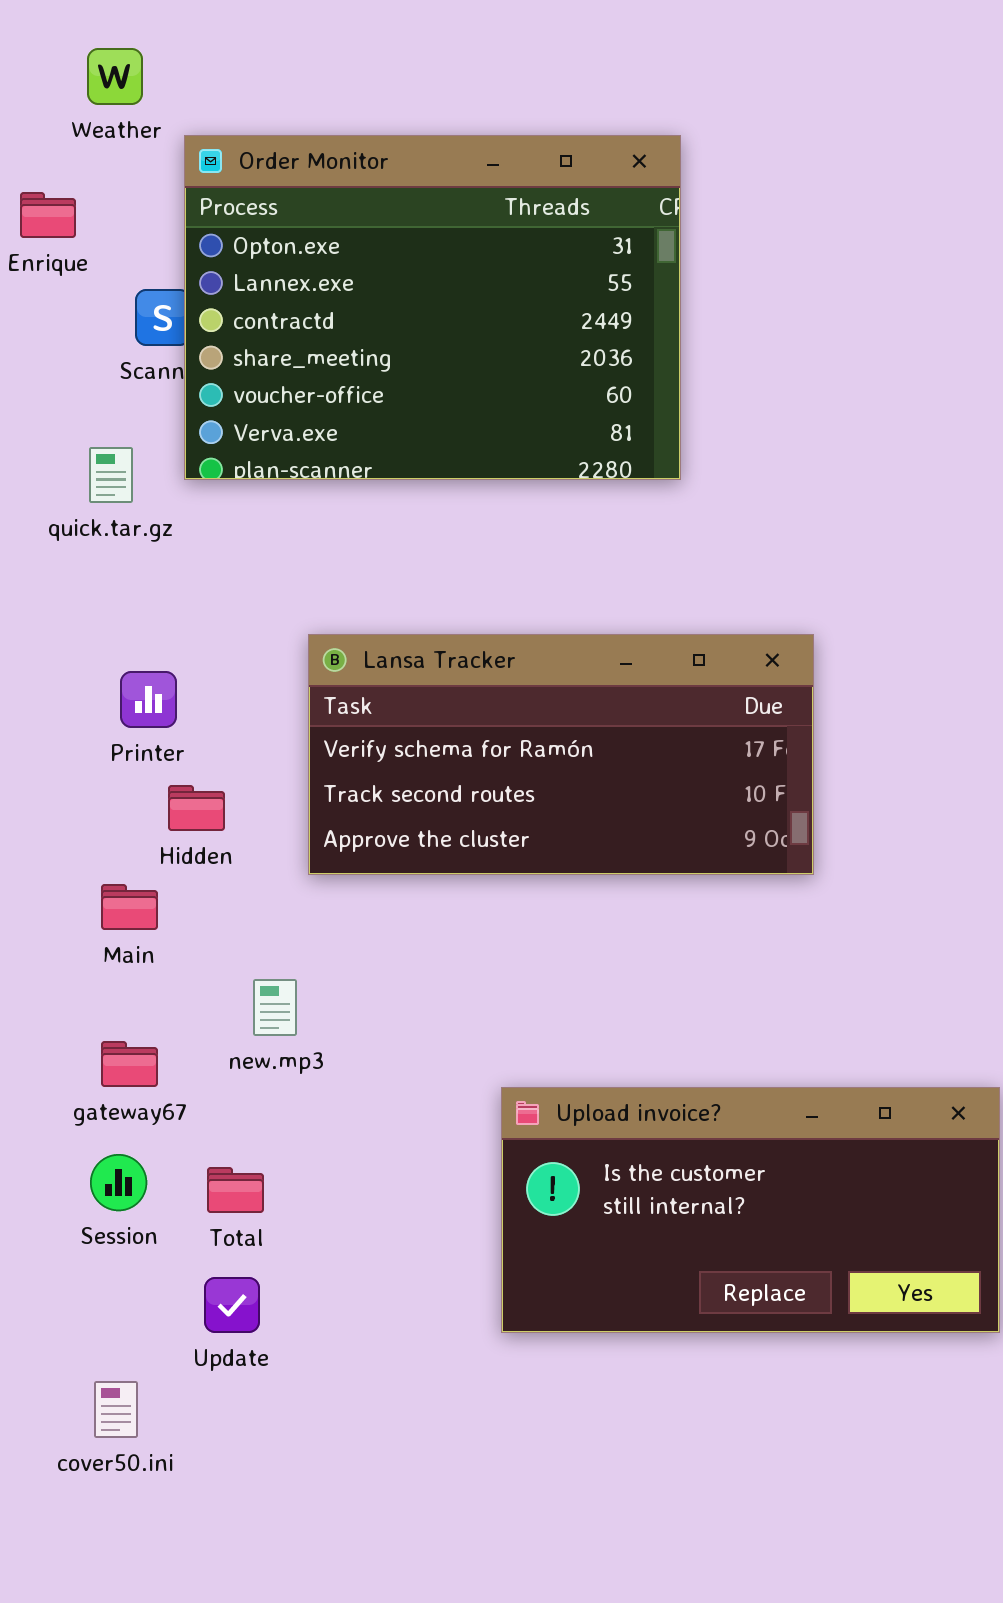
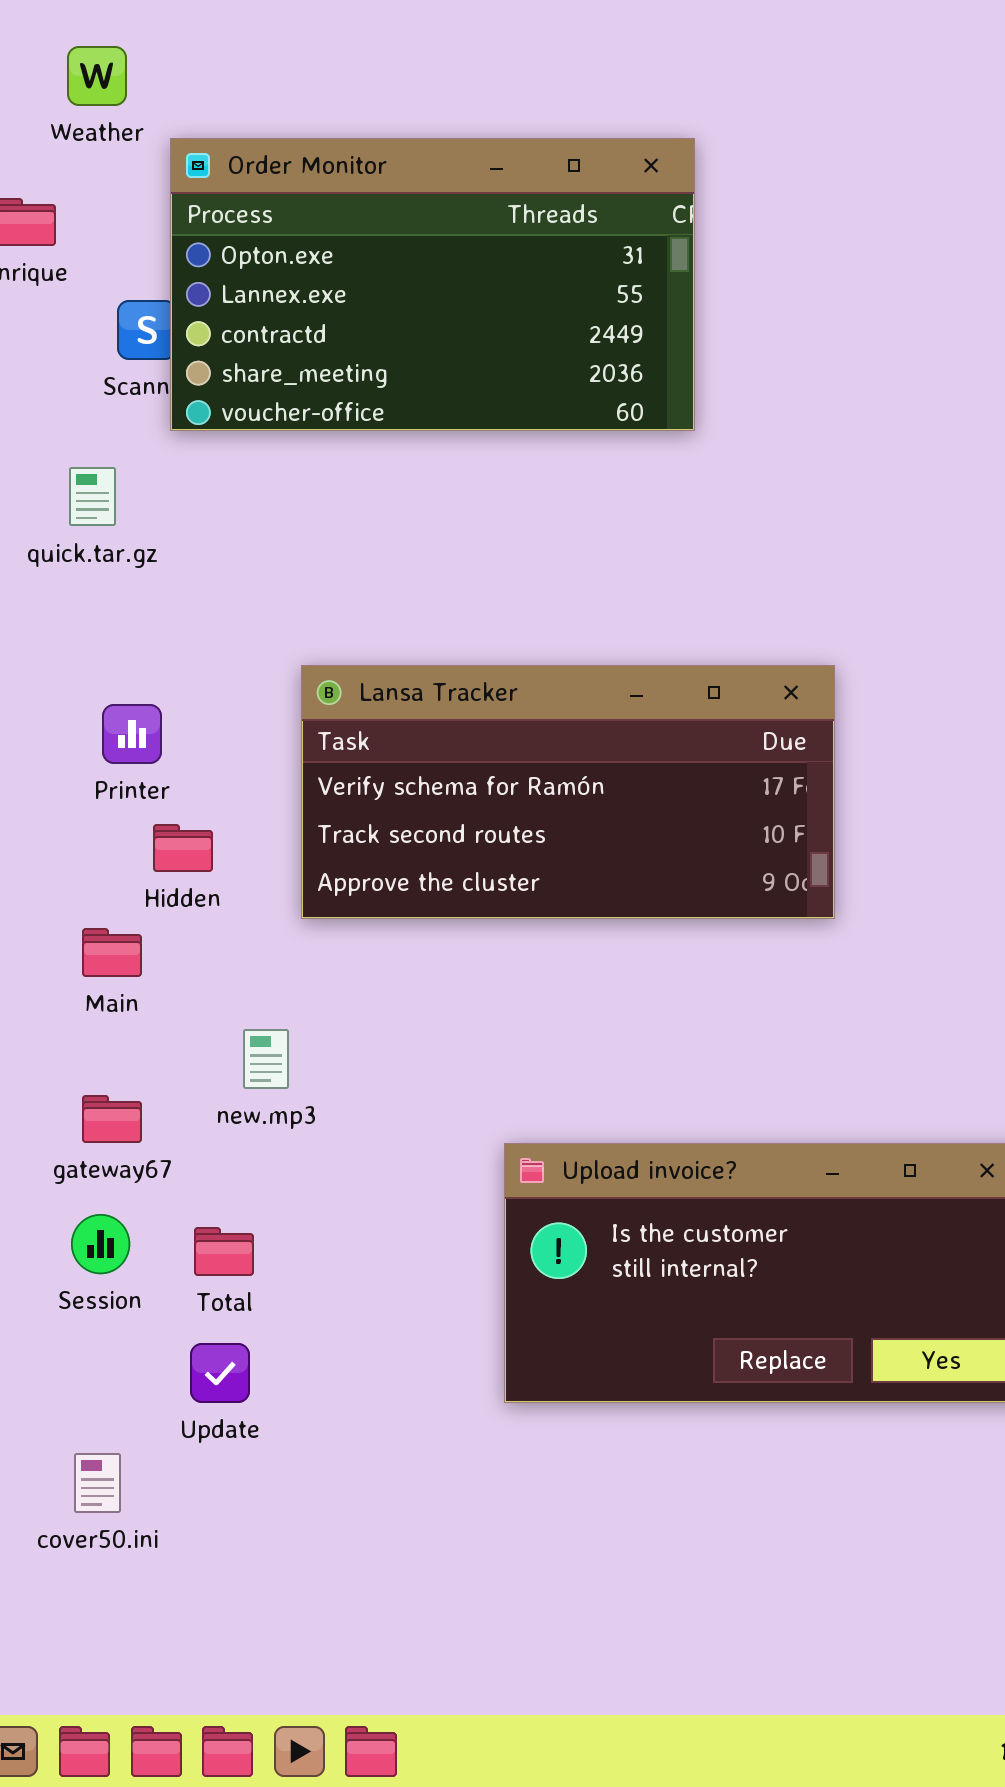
Order Monitor: [184,135,681,480] -> [170,138,695,431], resized

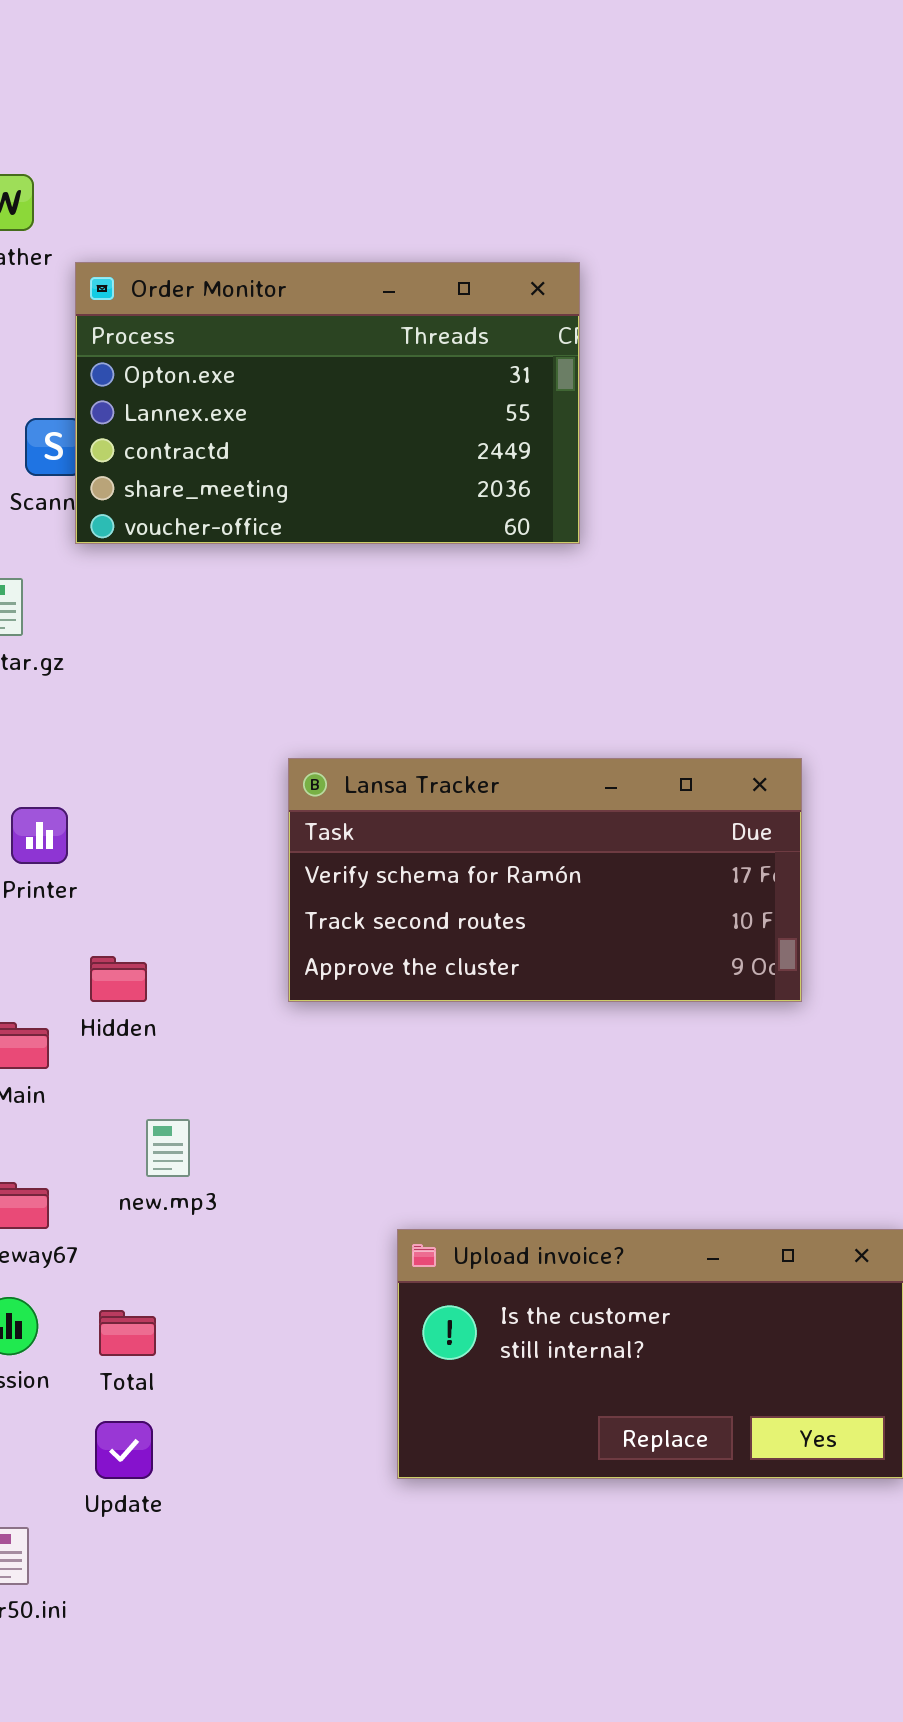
Lansa Tracker: [301,665,835,919] -> [288,758,802,1002], moved
Hidden: [153,824,213,872] -> [90,956,147,1002], moved

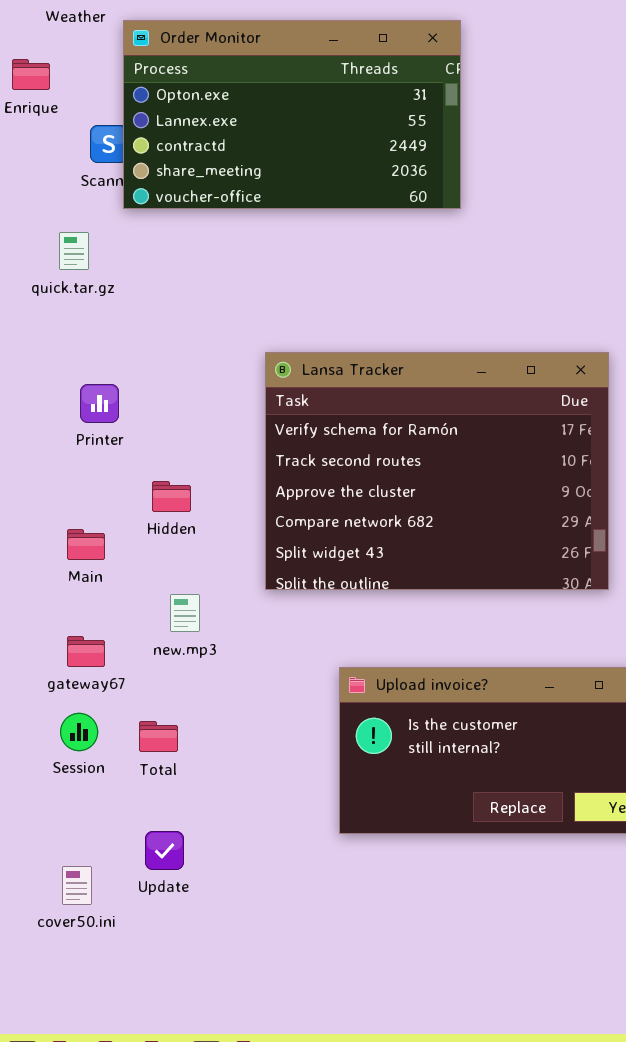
Lansa Tracker: [288,758,802,1002] -> [265,352,609,590], resized
Hidden: [90,956,147,1002] -> [152,481,191,512], moved
Update: [95,1421,153,1479] -> [145,831,184,870], moved

